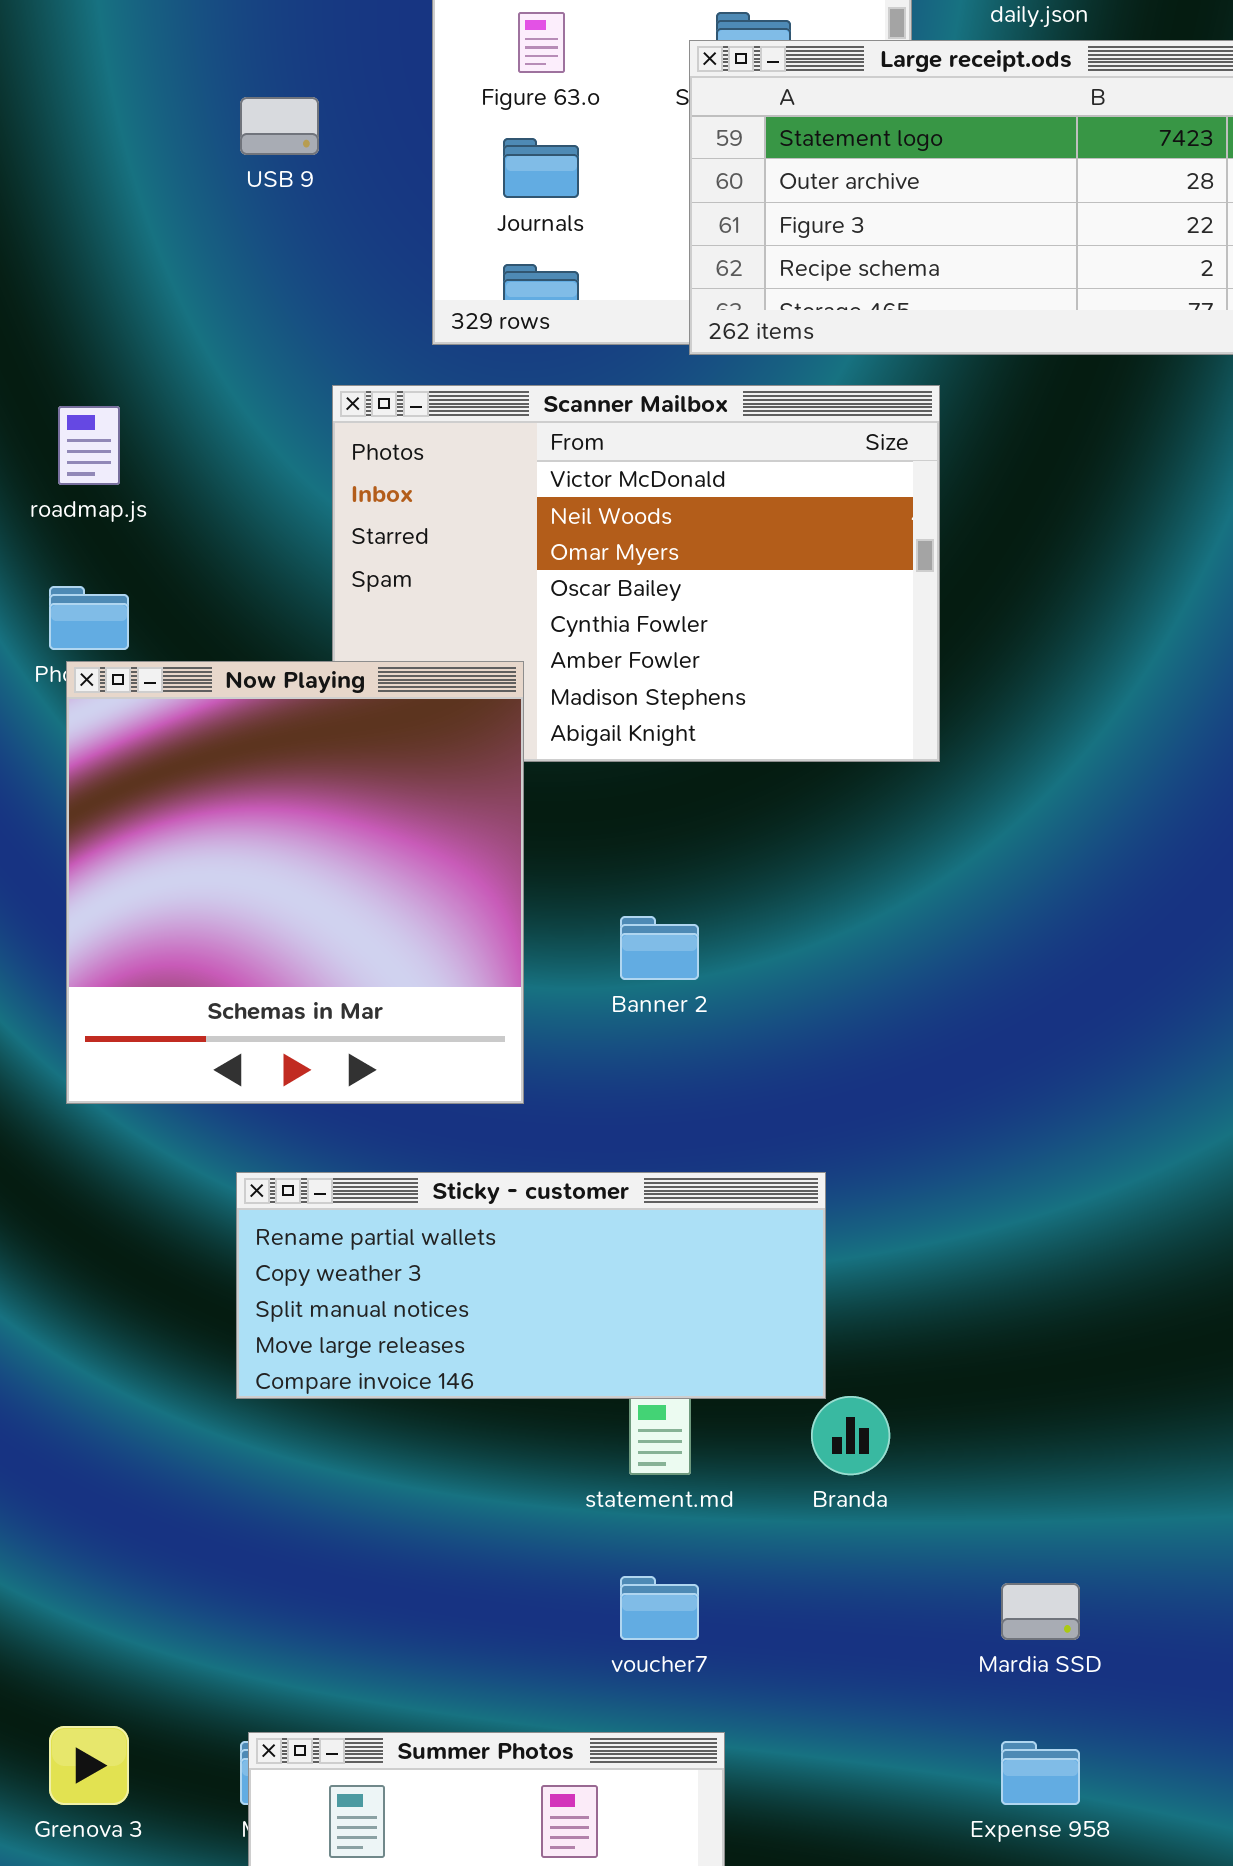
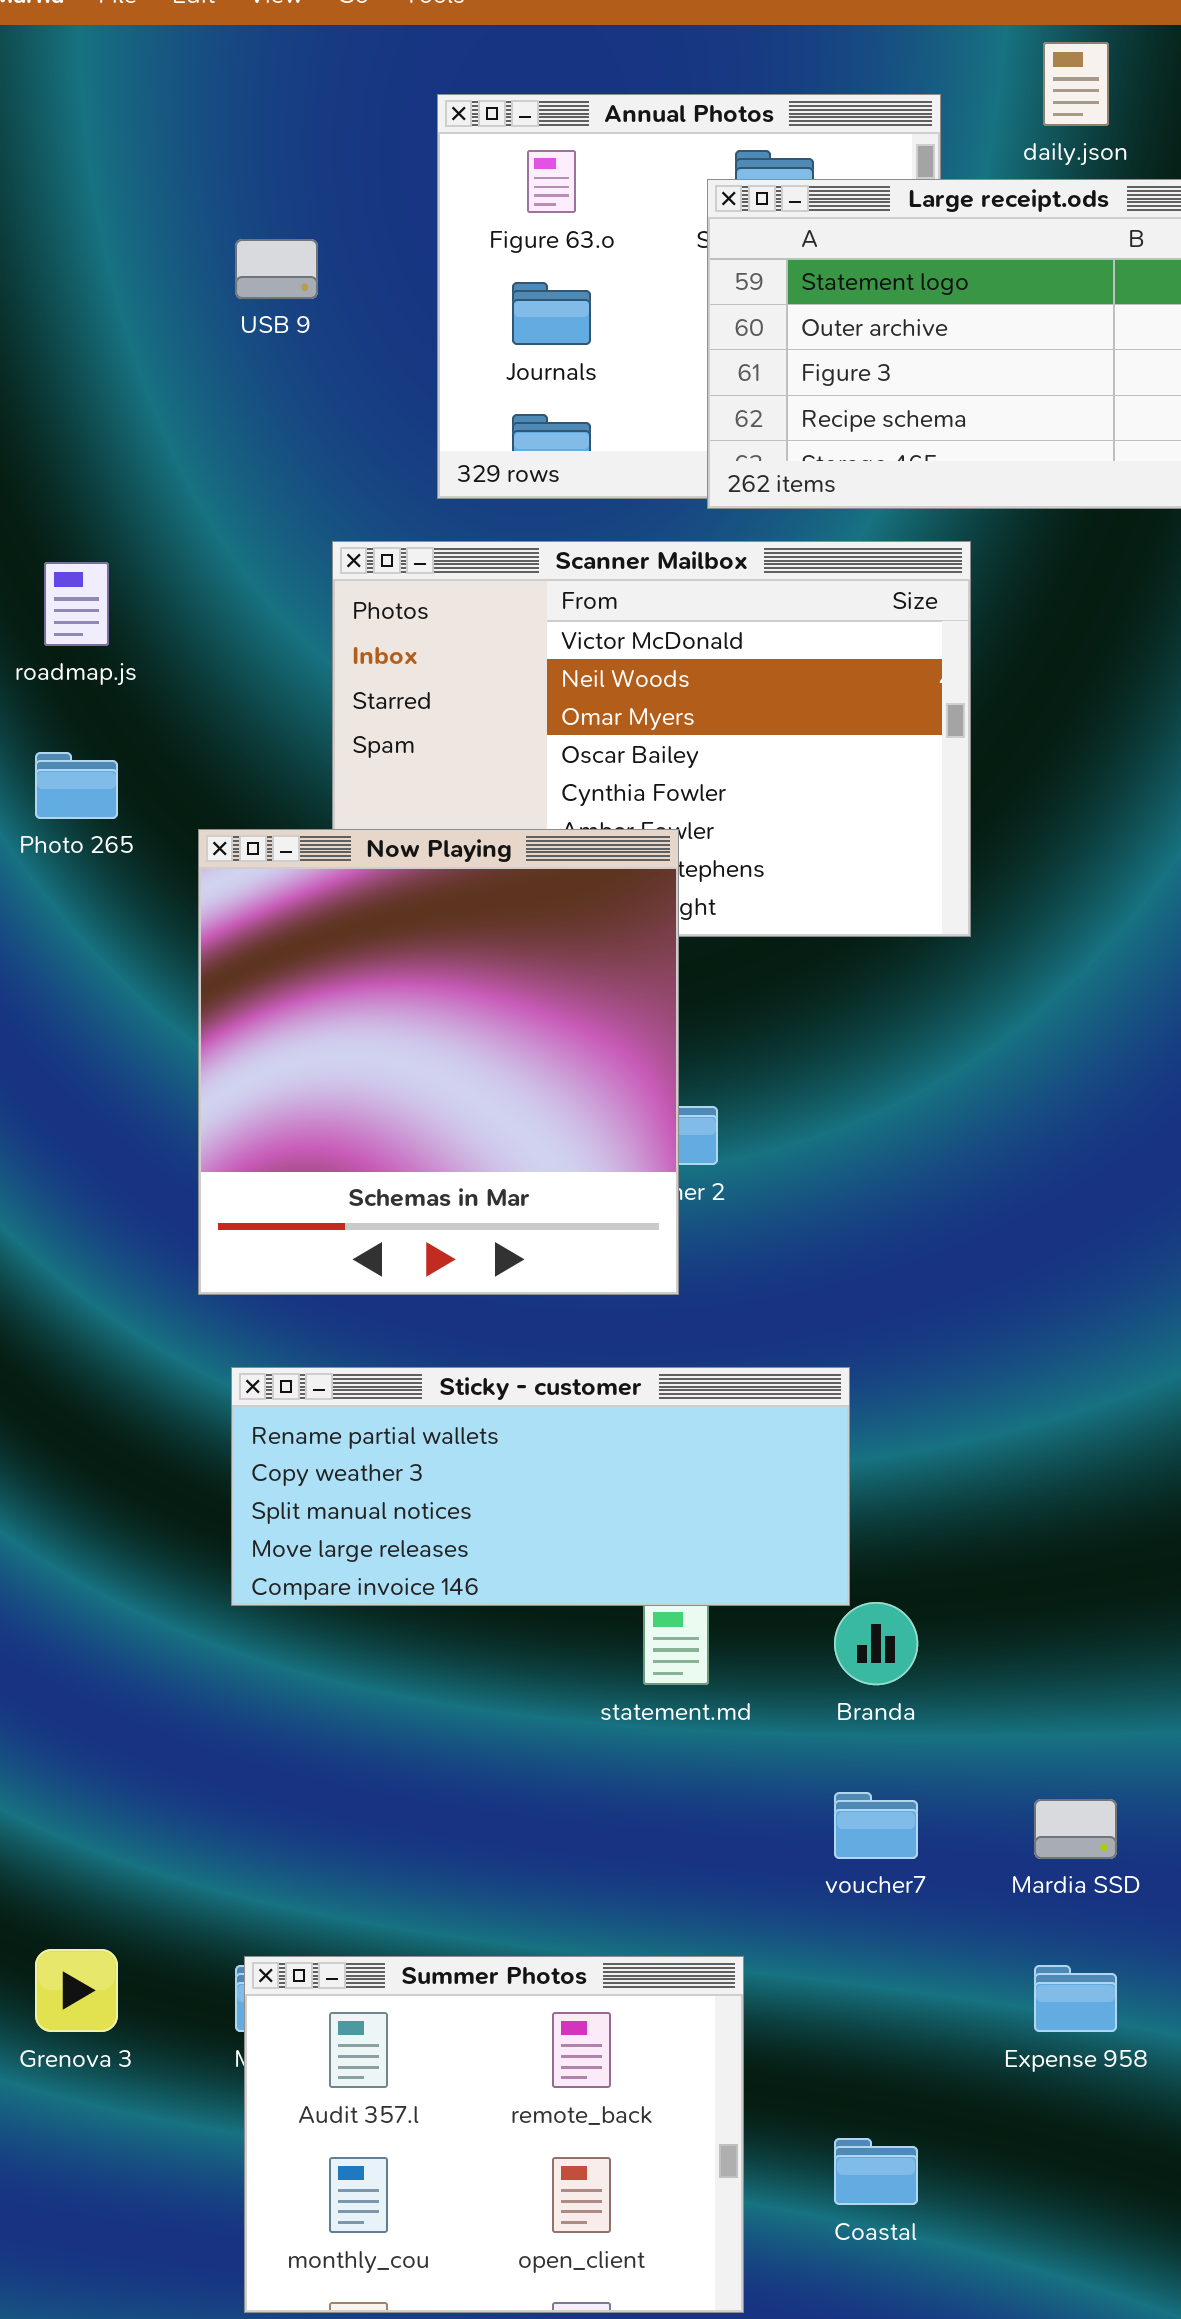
Now Playing: [66,661,524,1104] -> [198,829,679,1295], moved
voucher7: [620,1576,699,1640] -> [834,1792,918,1859], moved

